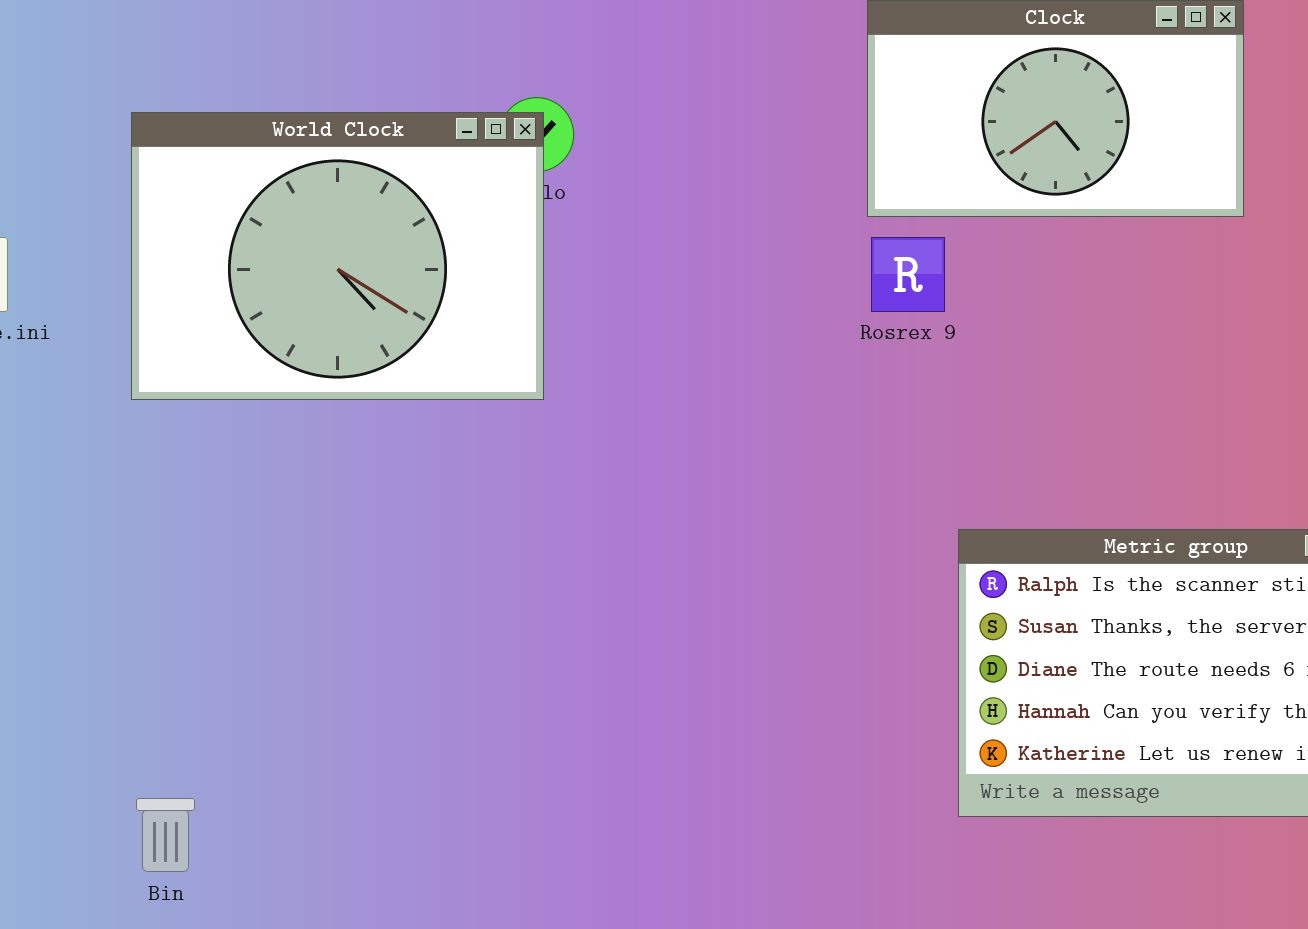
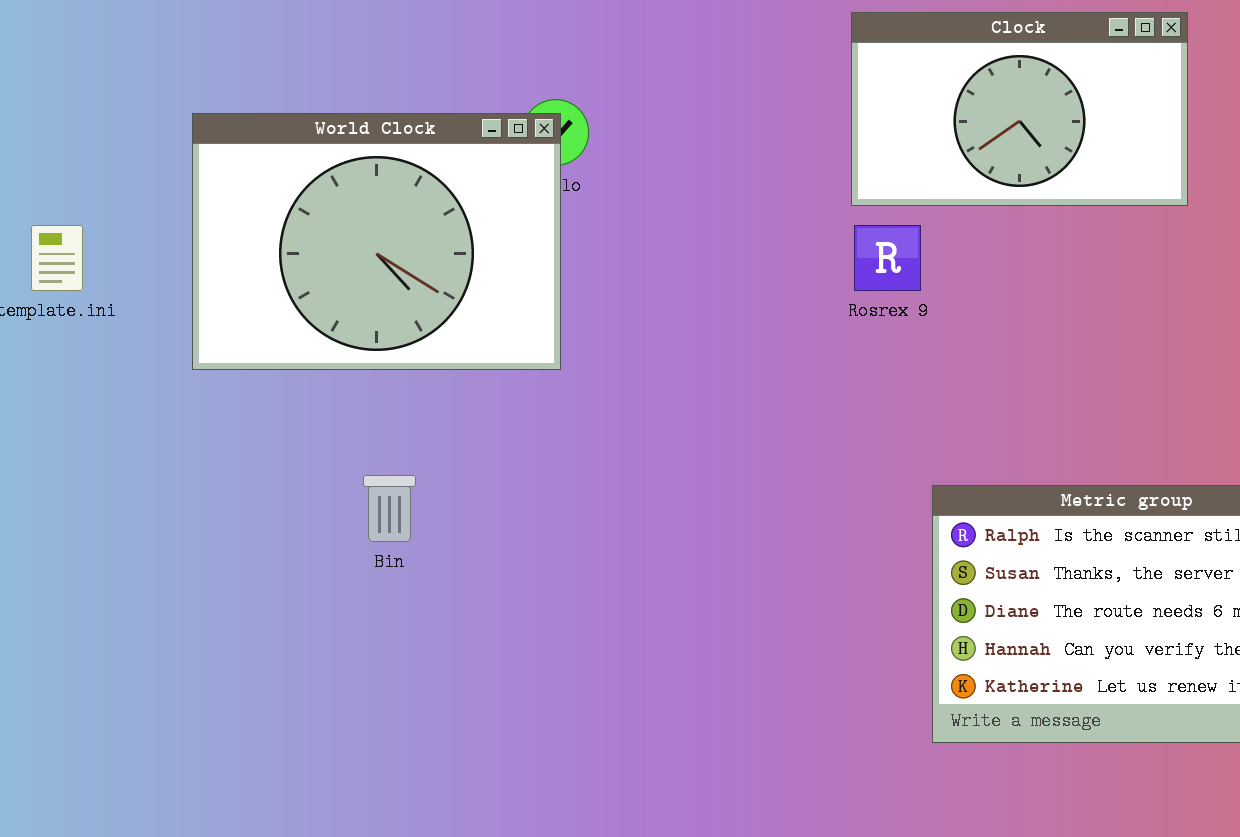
Bin: [136,798,195,872] -> [363,475,416,542], moved

